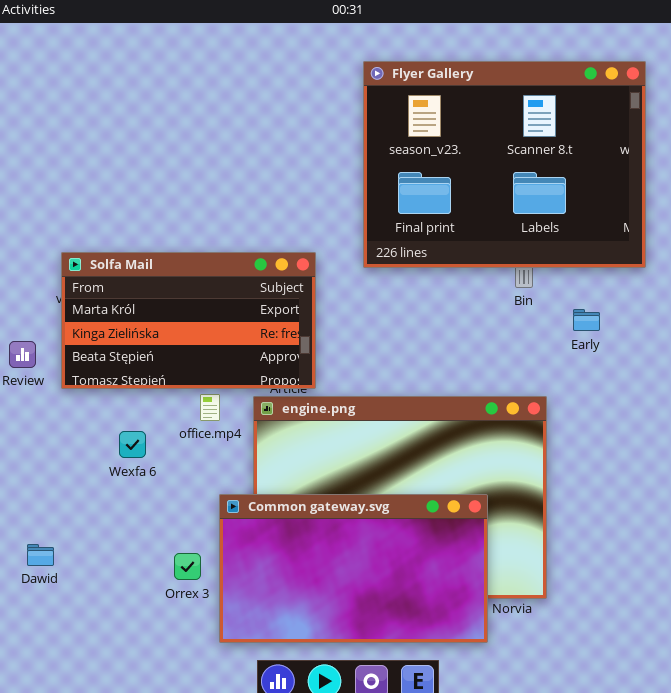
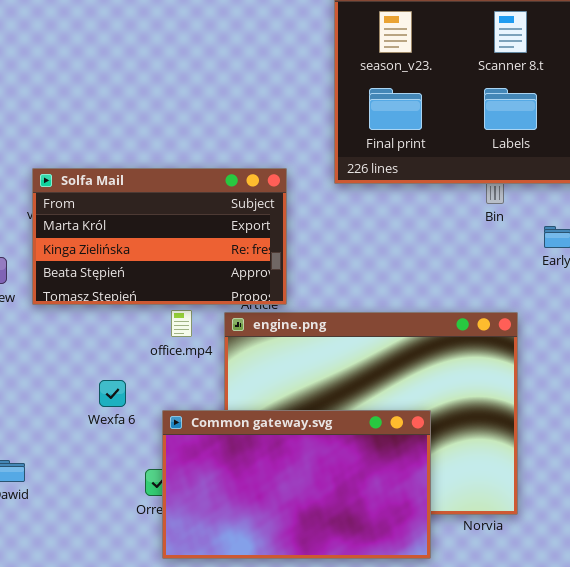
Wexfa 6: [119,431,146,458] -> [99,380,126,407], moved
Common gateway.svg: [219,494,488,643] -> [162,410,431,559], moved

